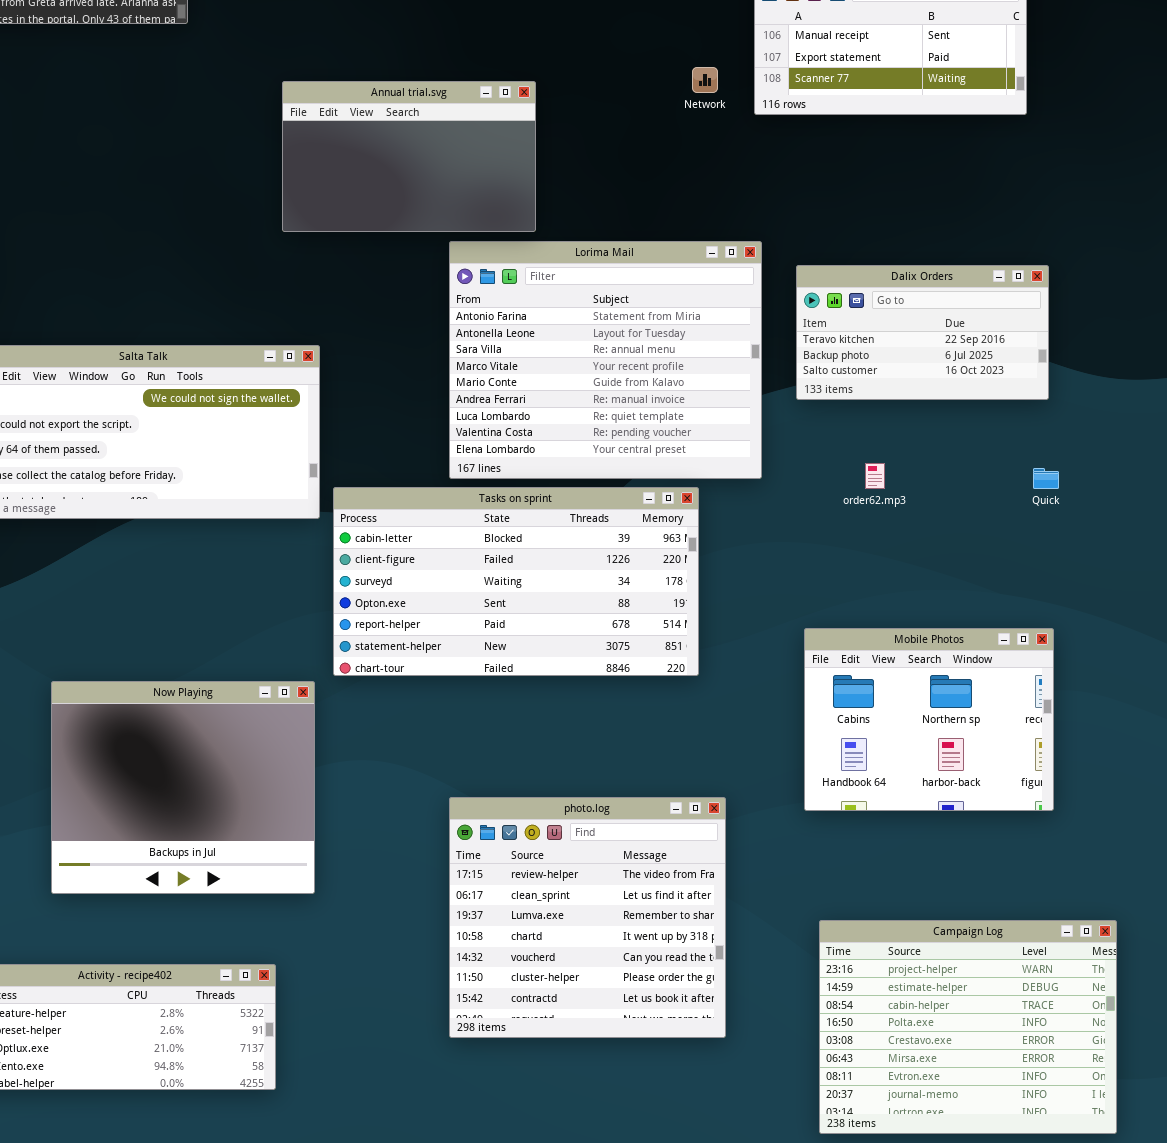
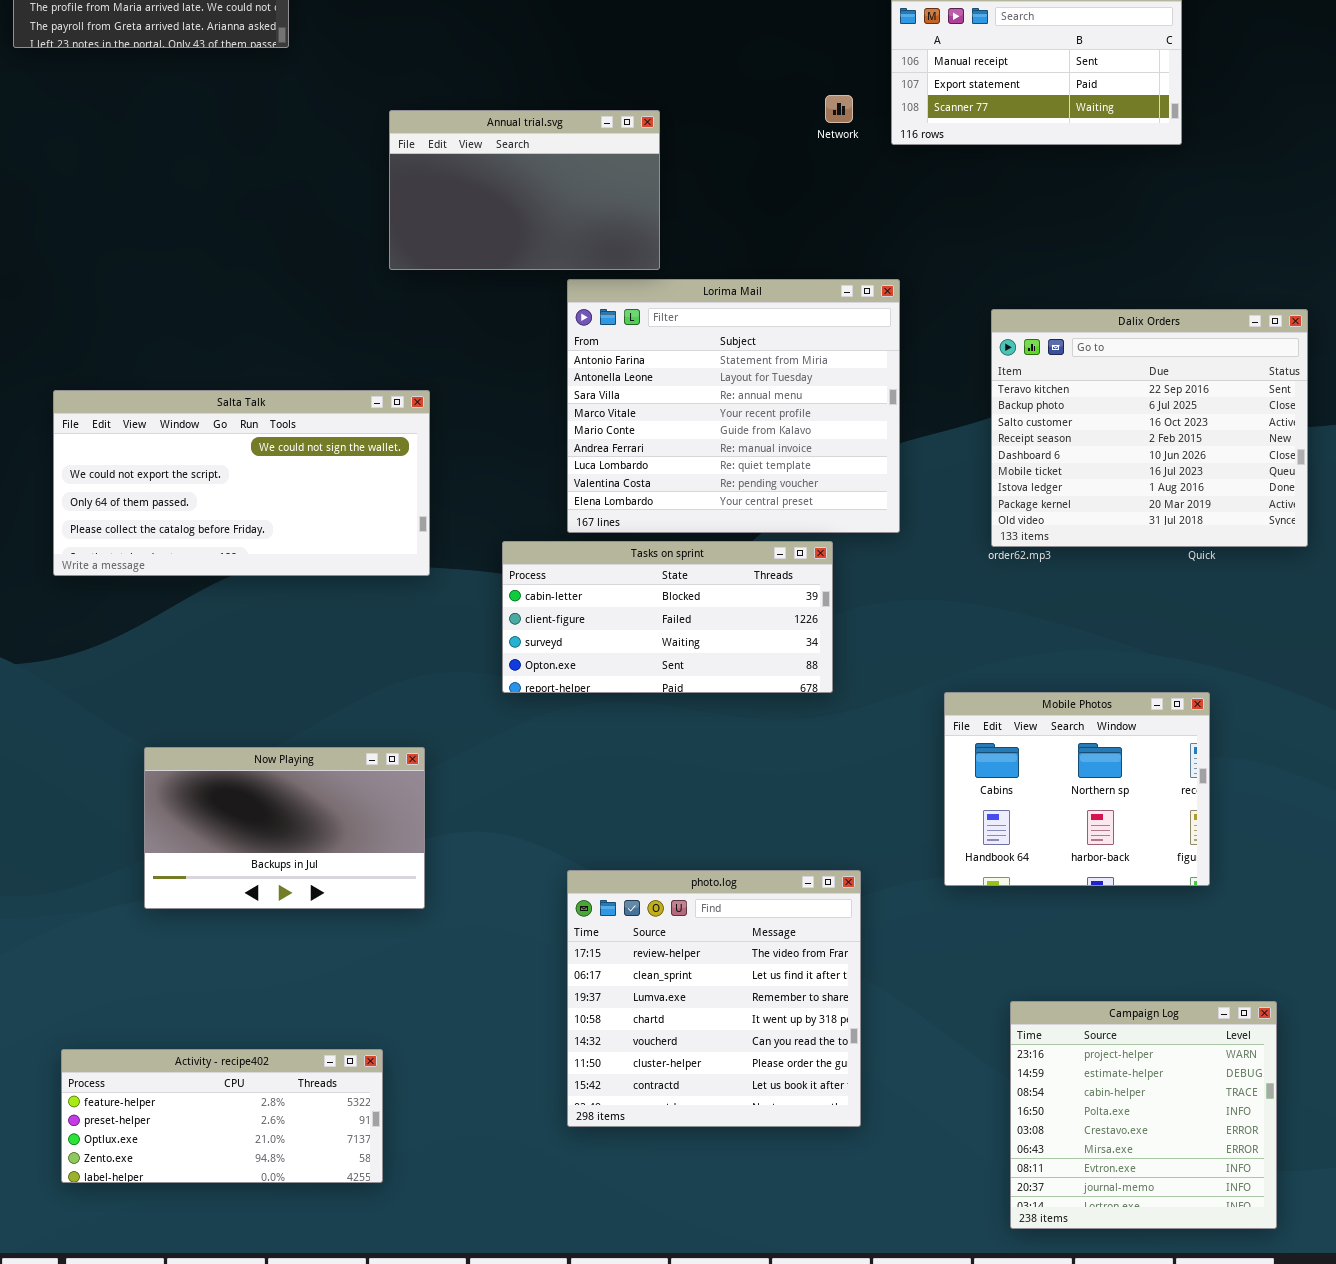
Dalix Orders: [796,265,1049,400] -> [991,309,1308,547], moved, resized
Tasks on sprint: [333,487,699,676] -> [502,541,833,693], resized
Now Playing: [51,681,315,894] -> [144,747,425,909], resized
Campaign Log: [819,920,1117,1134] -> [1010,1001,1277,1229], resized

